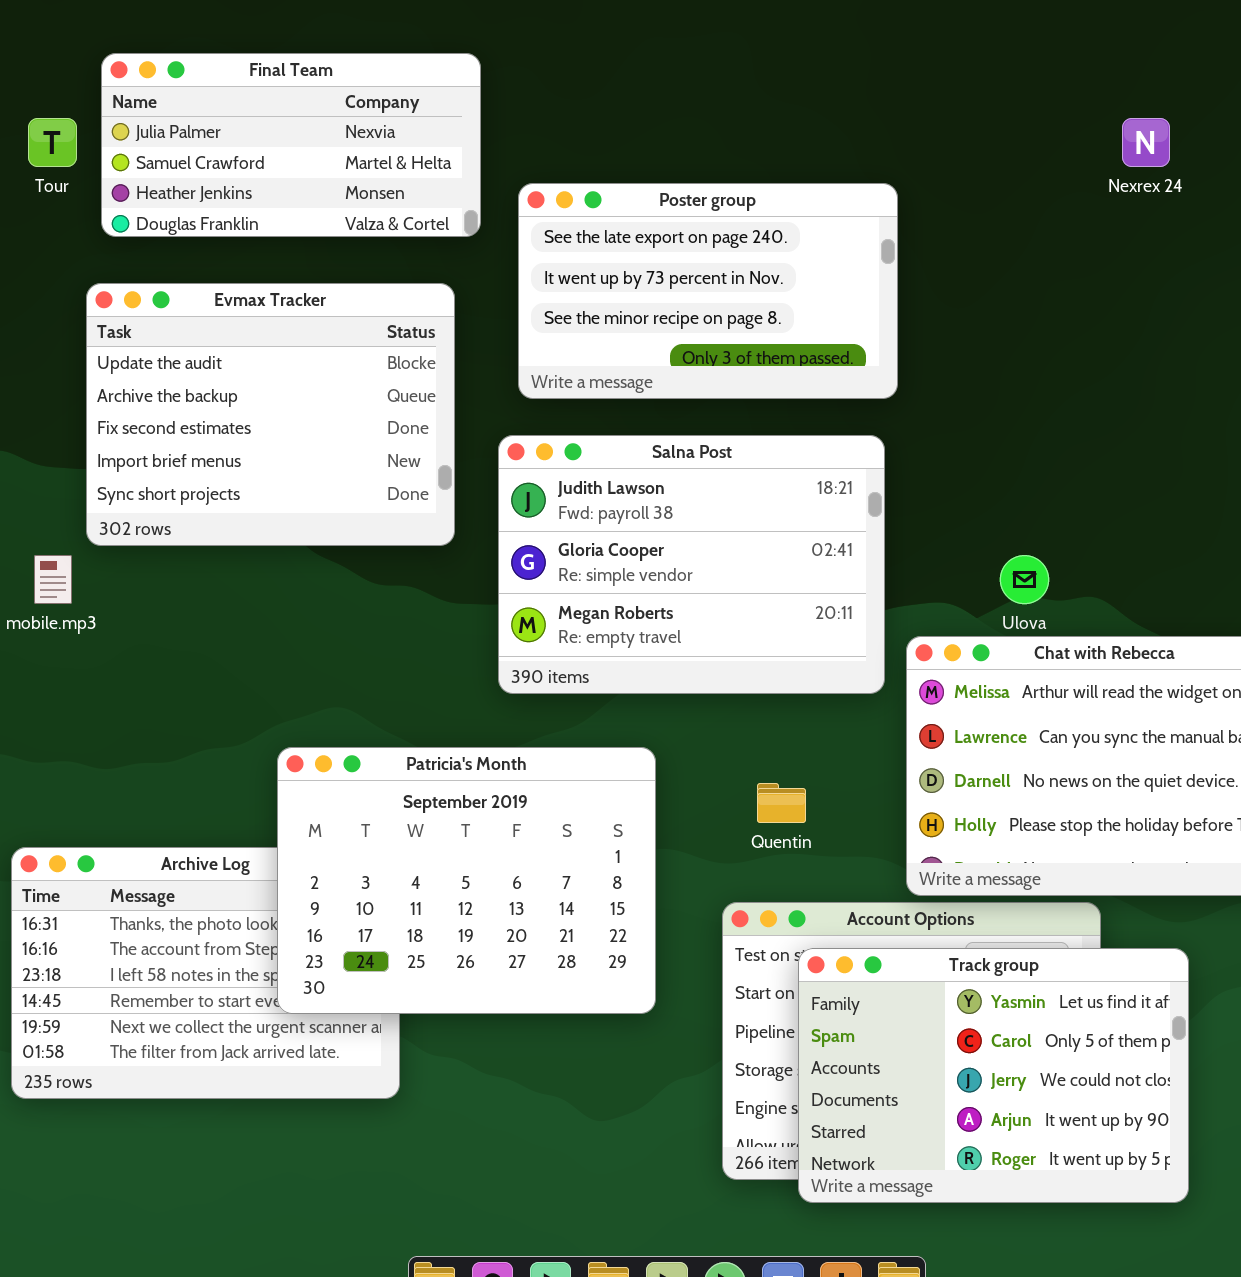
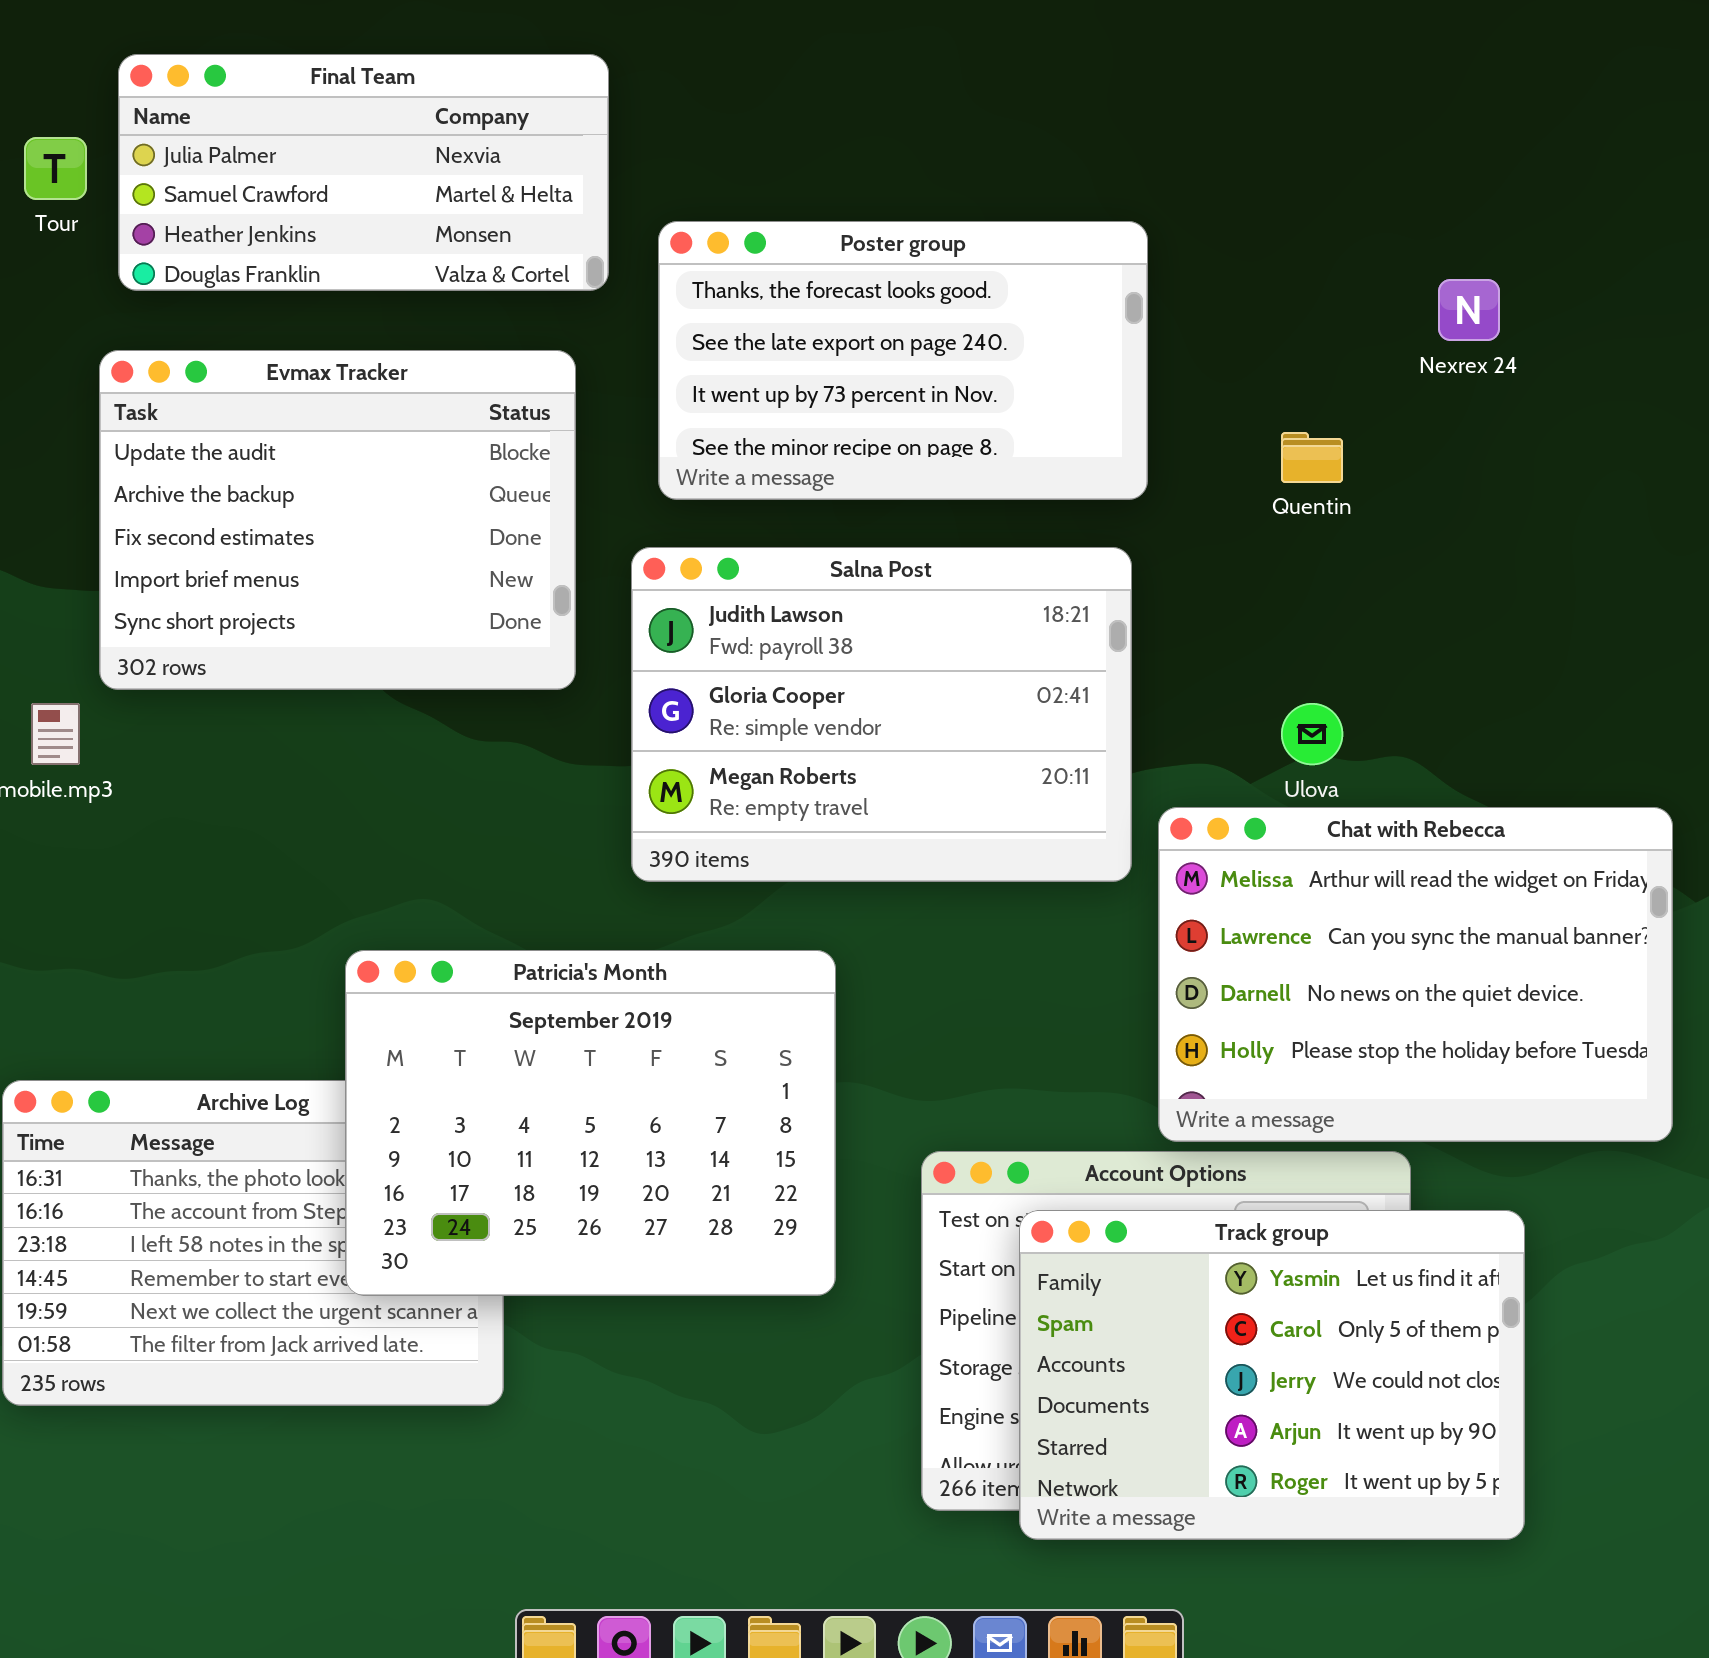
Nexrex 24: [1122,118,1170,167] -> [1438,279,1500,341], moved
Poster group: [518,183,898,399] -> [658,221,1148,500], scrolled up 1 row
Quentin: [757,783,806,823] -> [1281,432,1343,483], moved

